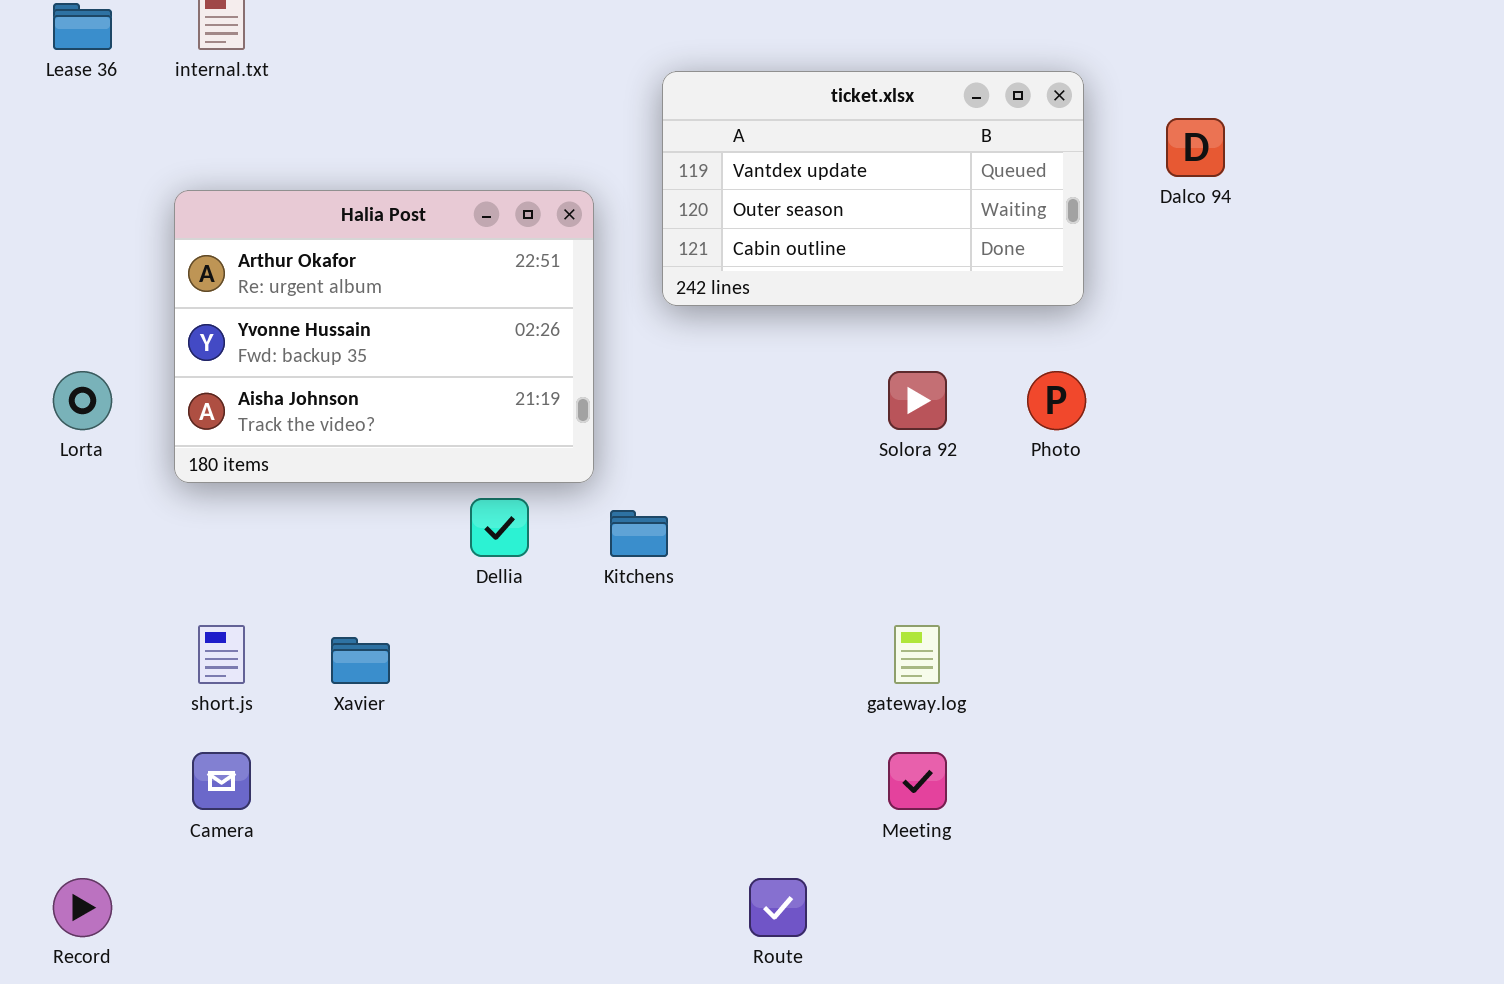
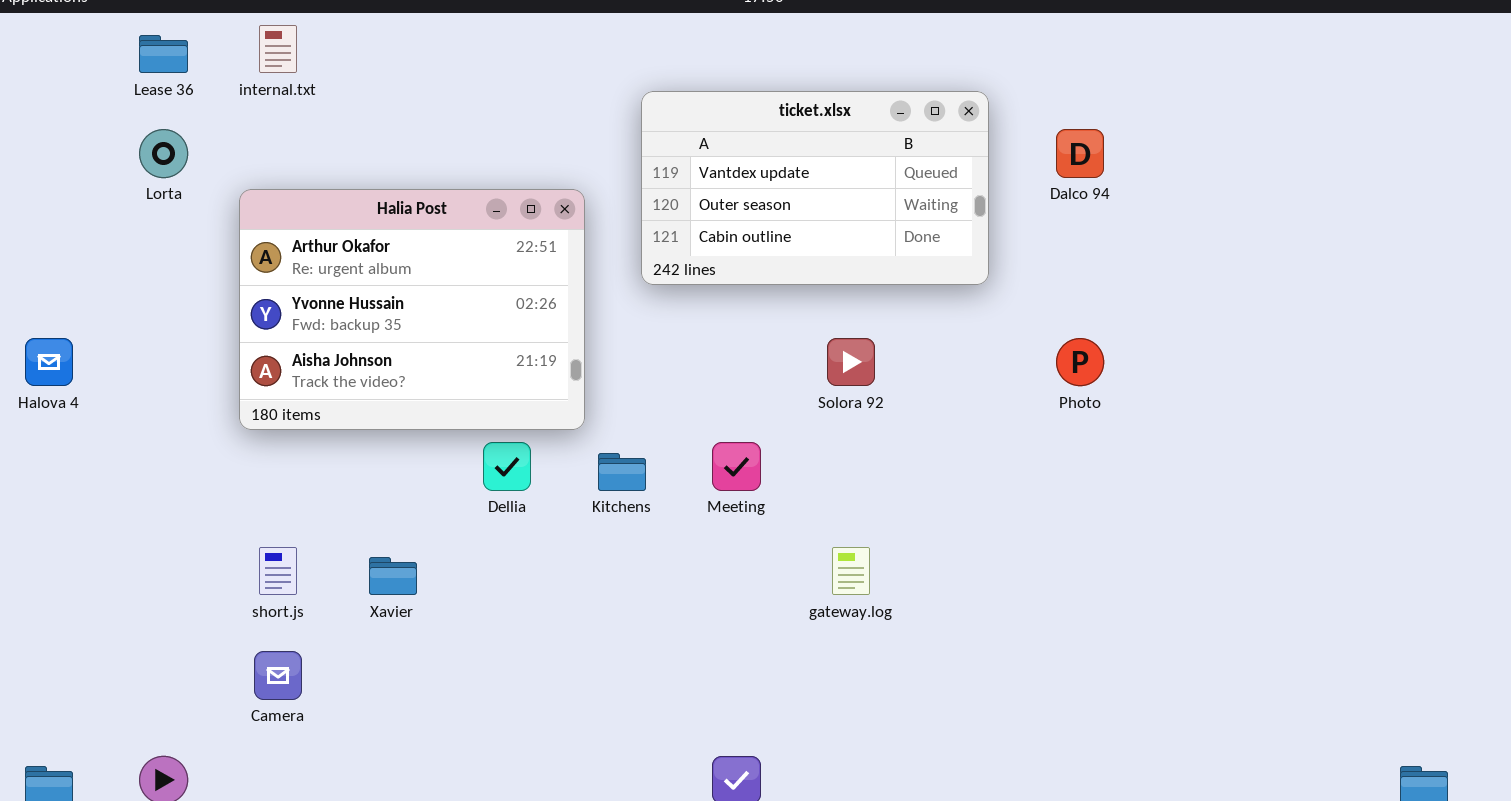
Lorta: [53,371,112,430] -> [139,129,188,178], moved
Photo: [1027,371,1086,430] -> [1056,338,1104,386], moved
Meeting: [888,752,947,810] -> [712,442,761,491], moved

